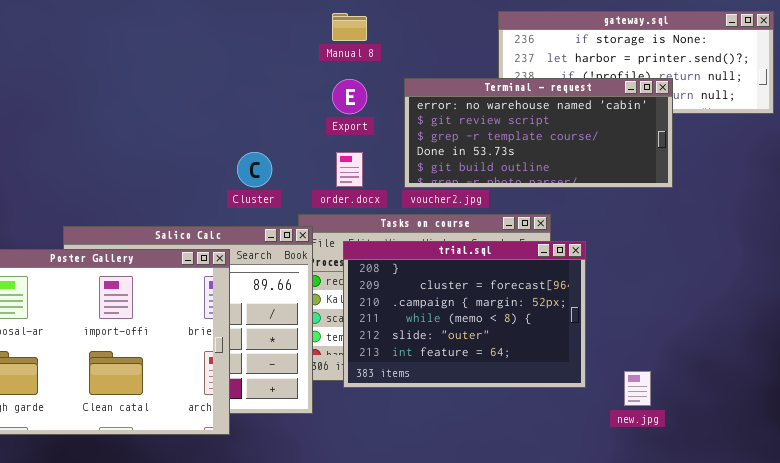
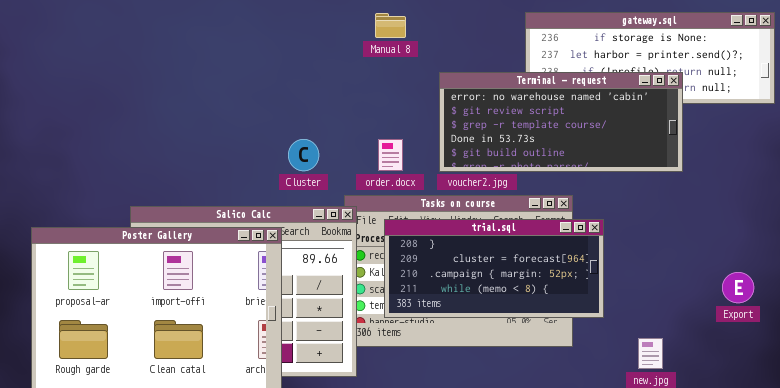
Export: [332,79,367,114] -> [722,272,754,303], moved
trial.sql: [343,241,586,388] -> [384,219,604,318], resized

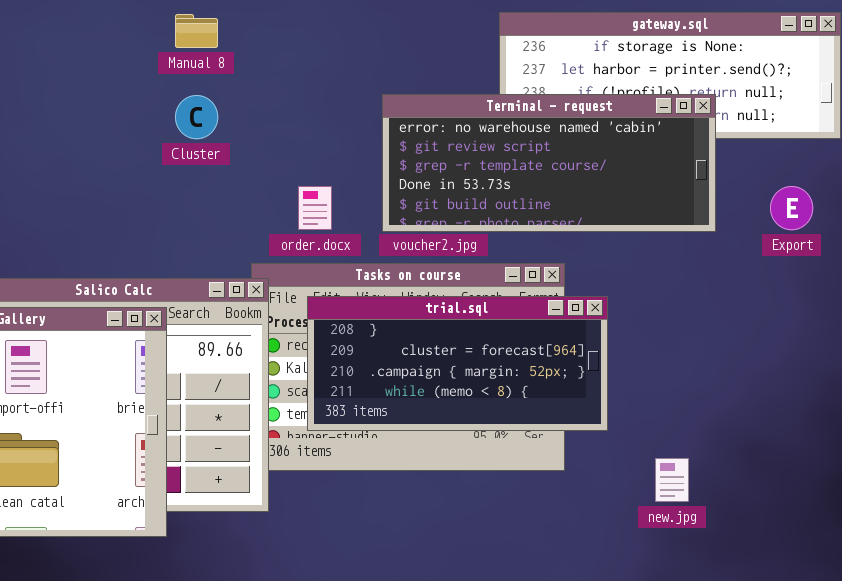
Manual 8: [375,13,406,38] -> [175,14,218,48], moved
Cluster: [288,139,319,171] -> [175,95,218,139], moved
Export: [722,272,754,303] -> [770,186,813,230], moved

